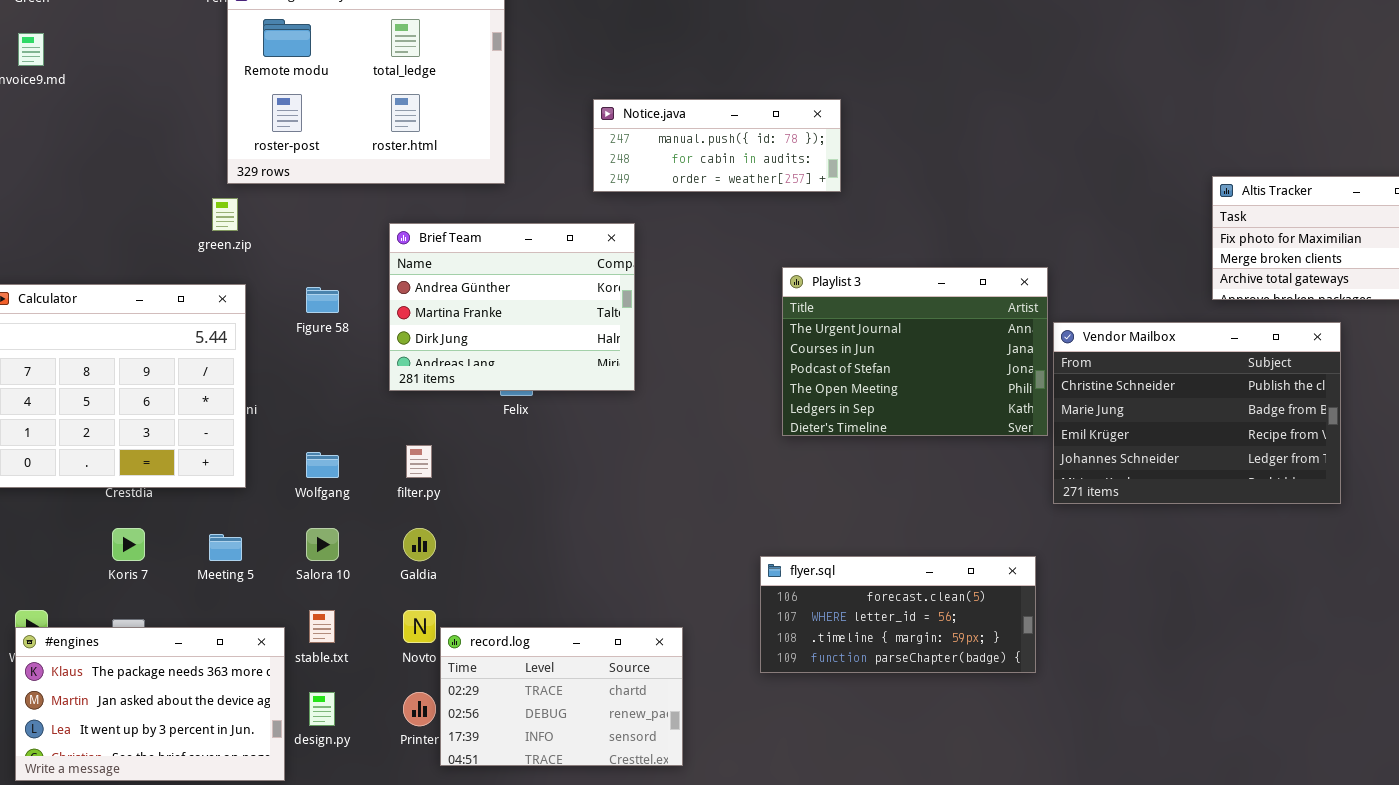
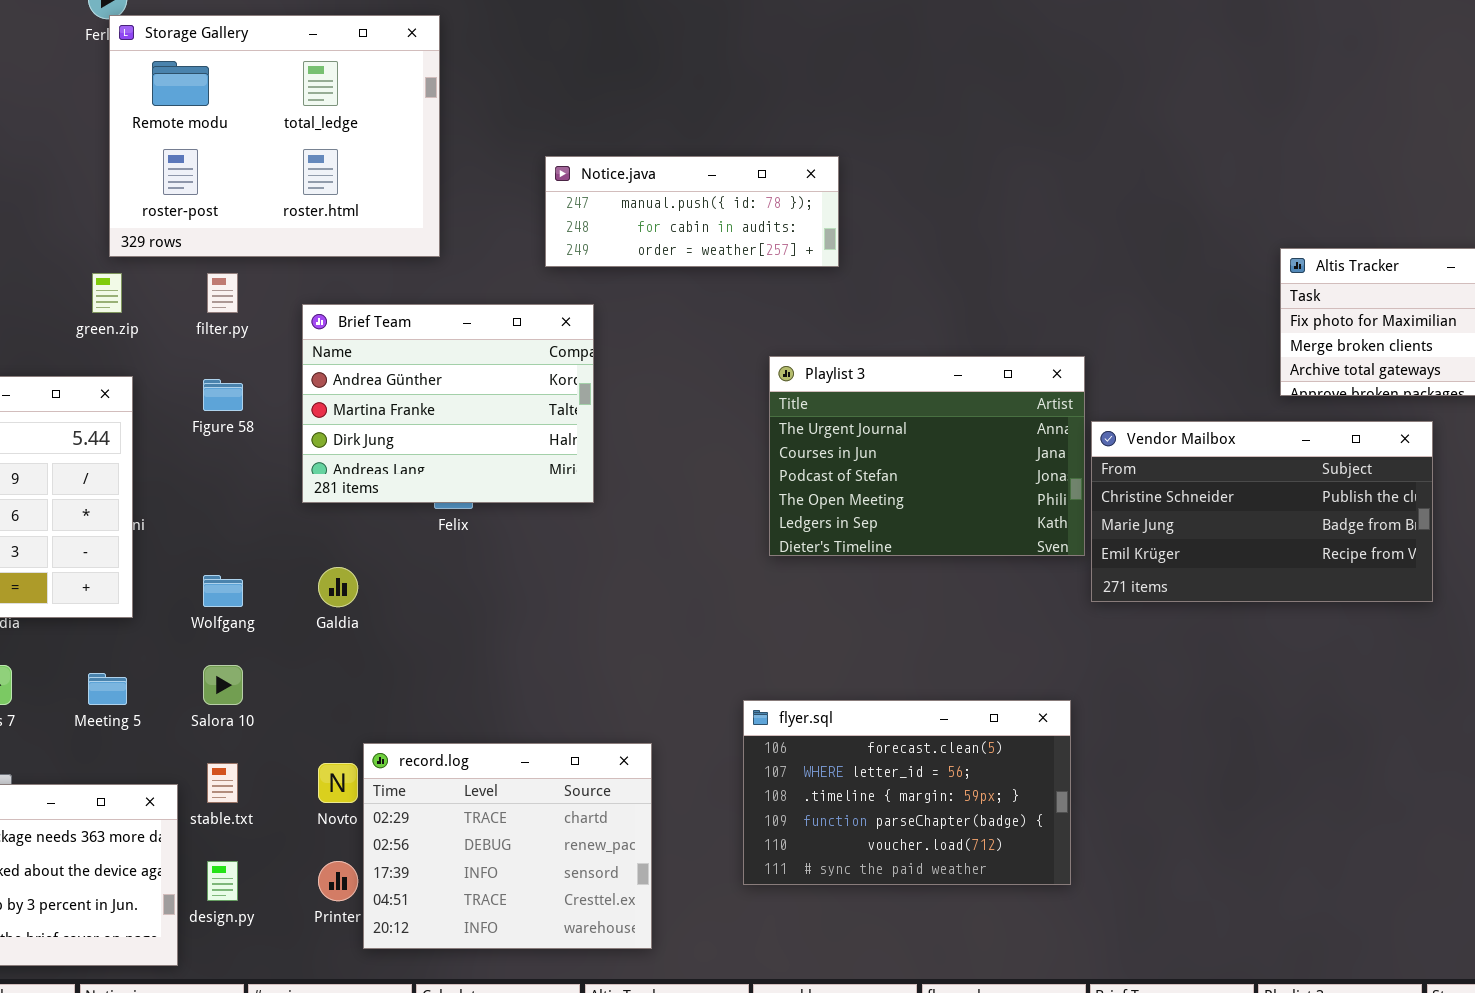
Vendor Mailbox: [1053,322,1341,504] -> [1091,421,1433,602], resized
filter.py: [406,445,432,478] -> [207,273,238,313], moved
Galdia: [403,528,436,561] -> [318,567,358,607], moved
flyer.sql: [760,556,1036,673] -> [743,700,1071,885], resized
record.log: [440,627,683,766] -> [363,743,652,949], resized

